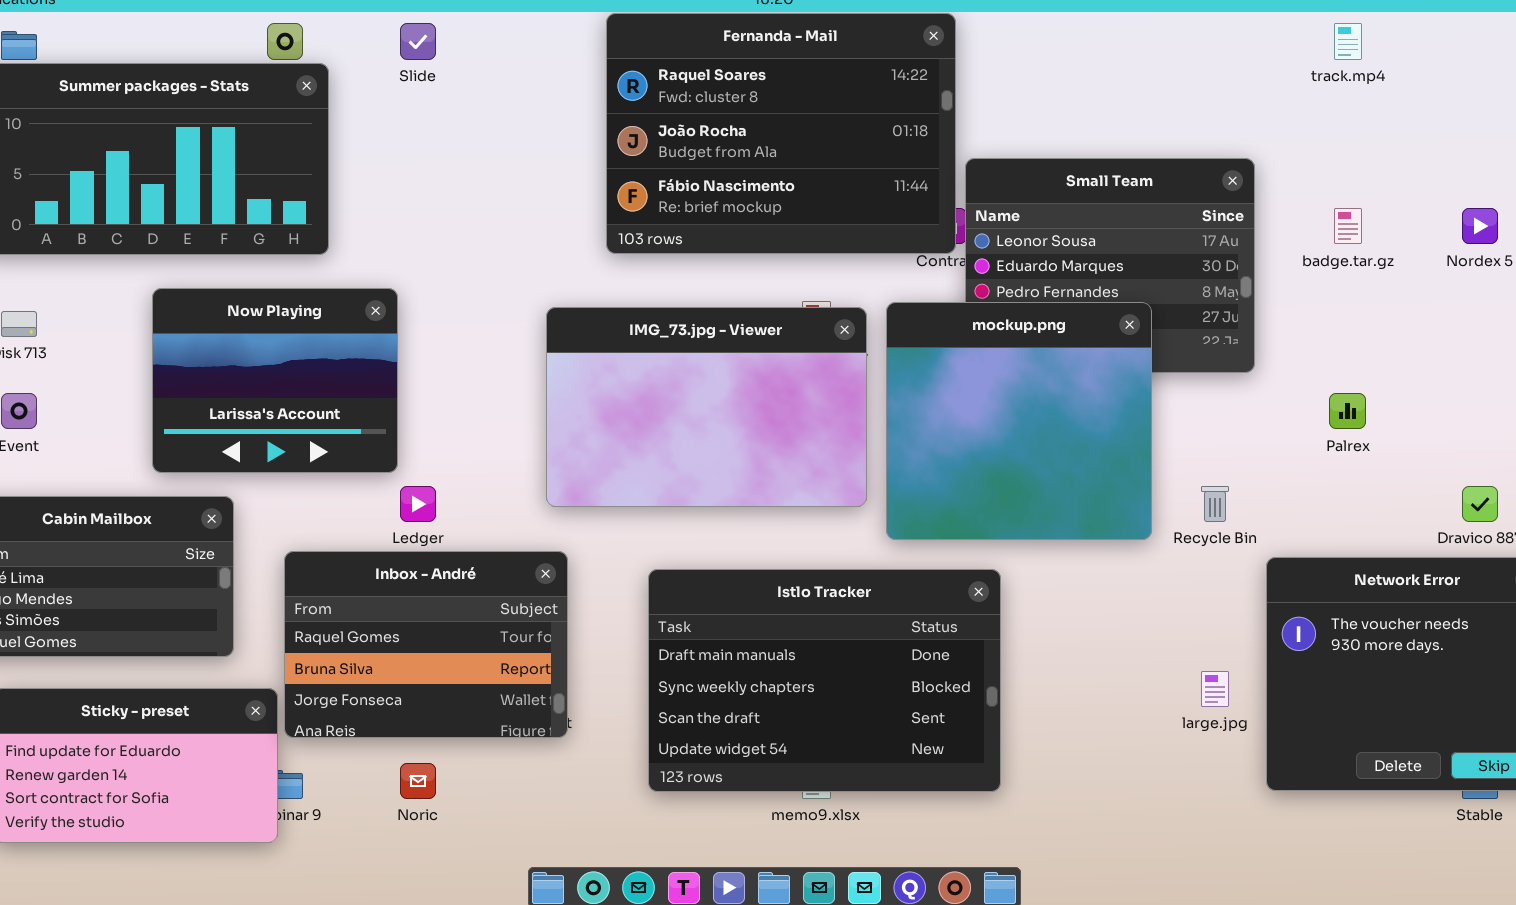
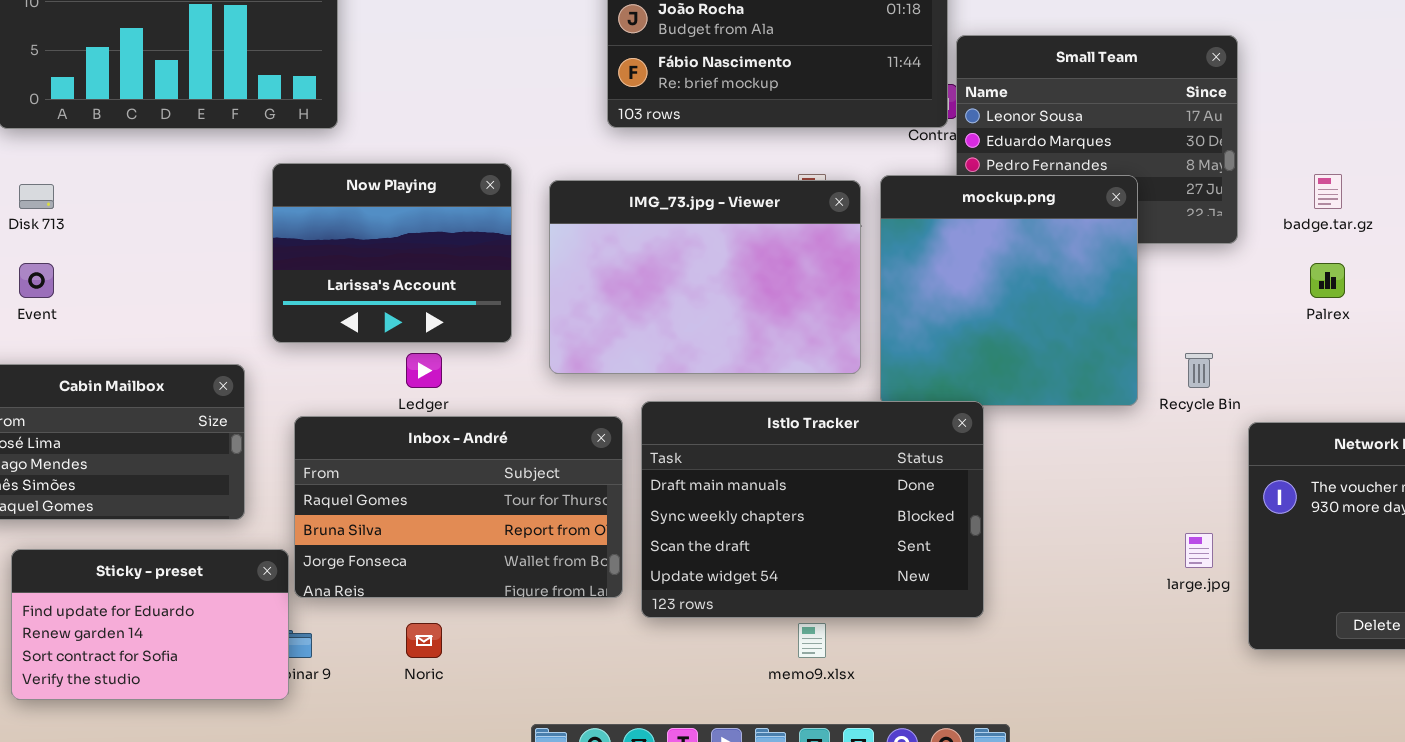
badge.tar.gz: [1334,208,1362,244] -> [1314,174,1342,209], moved
Now Playing: [152,288,398,473] -> [272,163,512,343], moved
Inbox - André: [284,551,568,738] -> [294,416,623,598], resized
Istlo Tracker: [648,569,1001,792] -> [641,401,984,618], moved

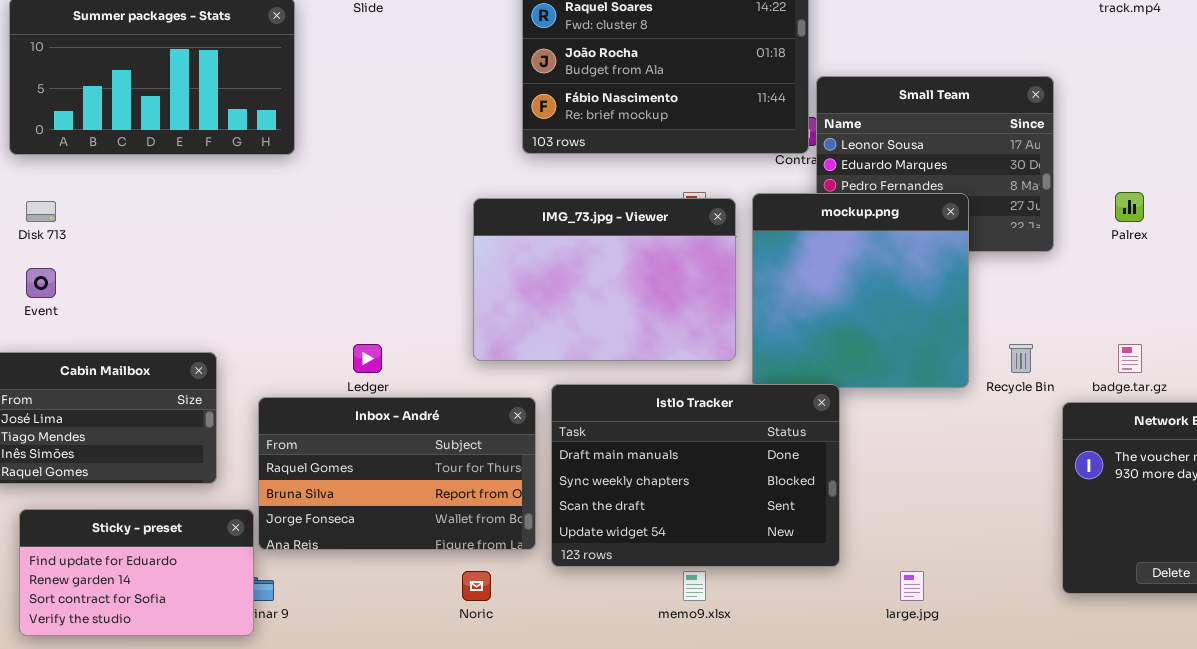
Now Playing: [272,163,512,343] -> none, closed
badge.tar.gz: [1314,174,1342,209] -> [1118,344,1142,373], moved
Palrex: [1310,263,1345,298] -> [1115,192,1144,222], moved
large.jpg: [1185,533,1213,568] -> [900,571,924,601], moved
Noric: [406,623,442,658] -> [462,571,491,601], moved

